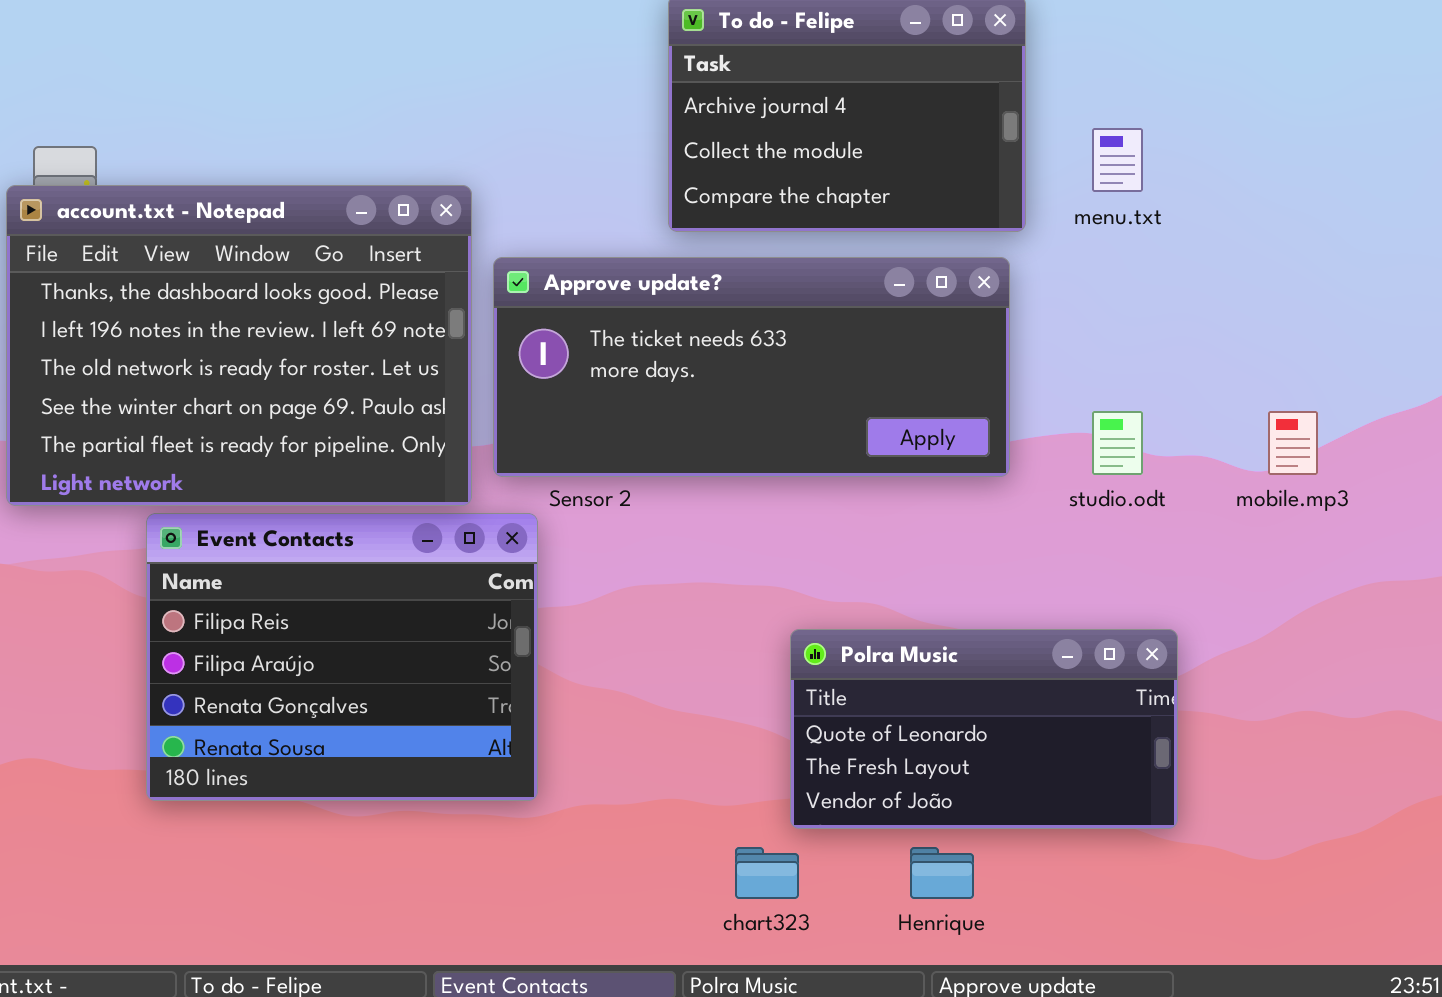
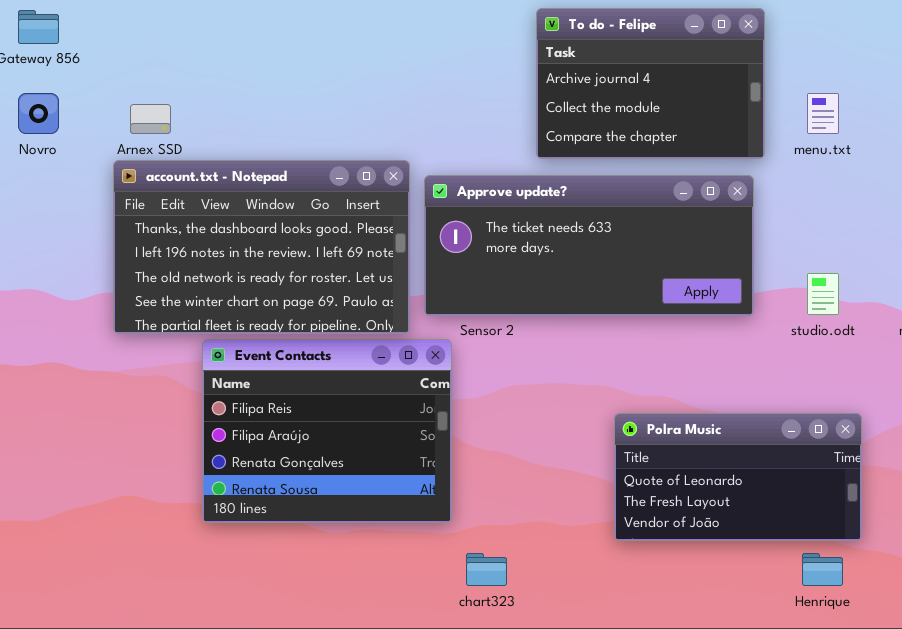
account.txt - Notepad: [6,185,472,506] -> [113,160,410,334], resized
chart323: [735,847,799,899] -> [466,553,507,586], moved
Henrique: [910,847,974,899] -> [802,553,843,586], moved

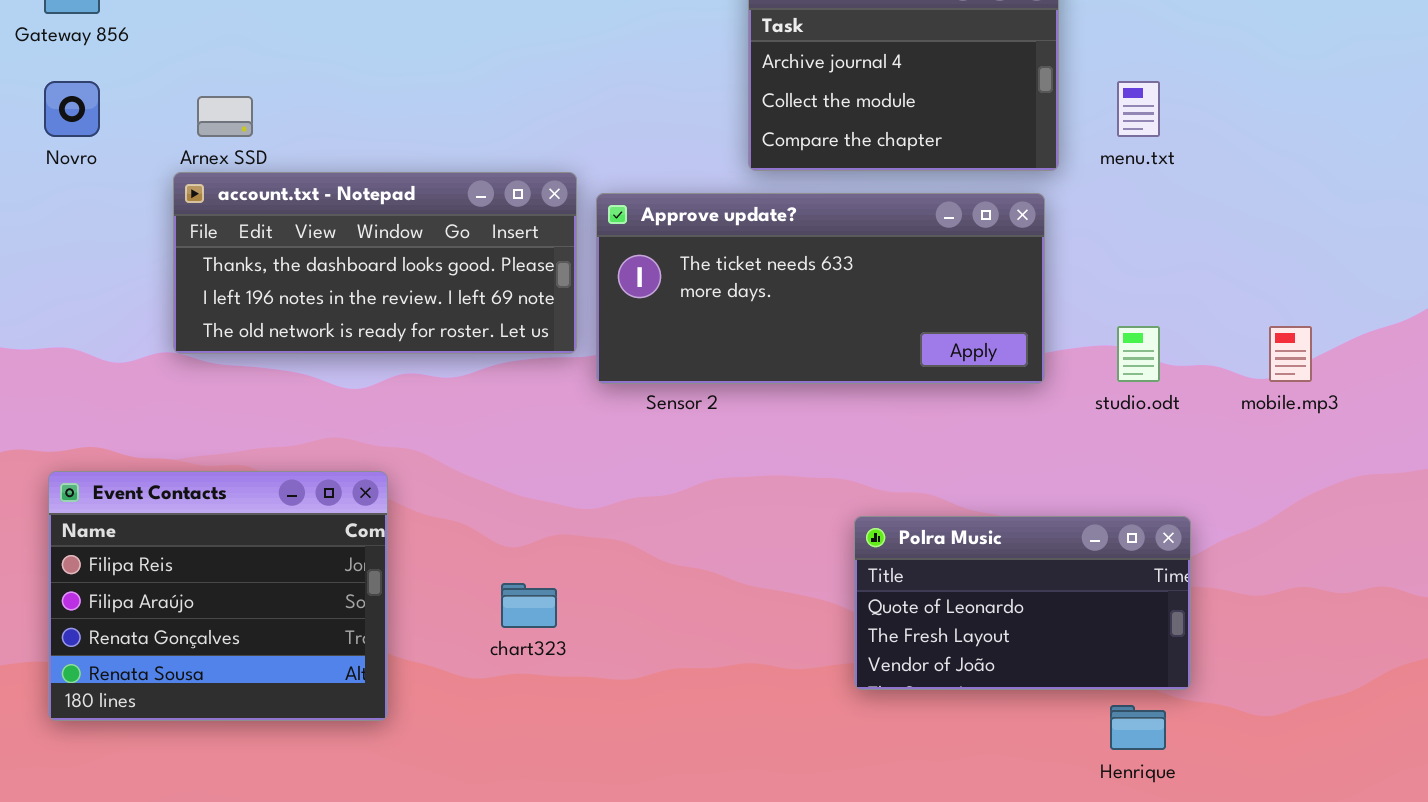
account.txt - Notepad: [113,160,410,334] -> [173,172,577,354], resized
Event Contacts: [202,339,452,523] -> [48,471,388,721], moved
chart323: [466,553,507,586] -> [501,583,557,628], moved

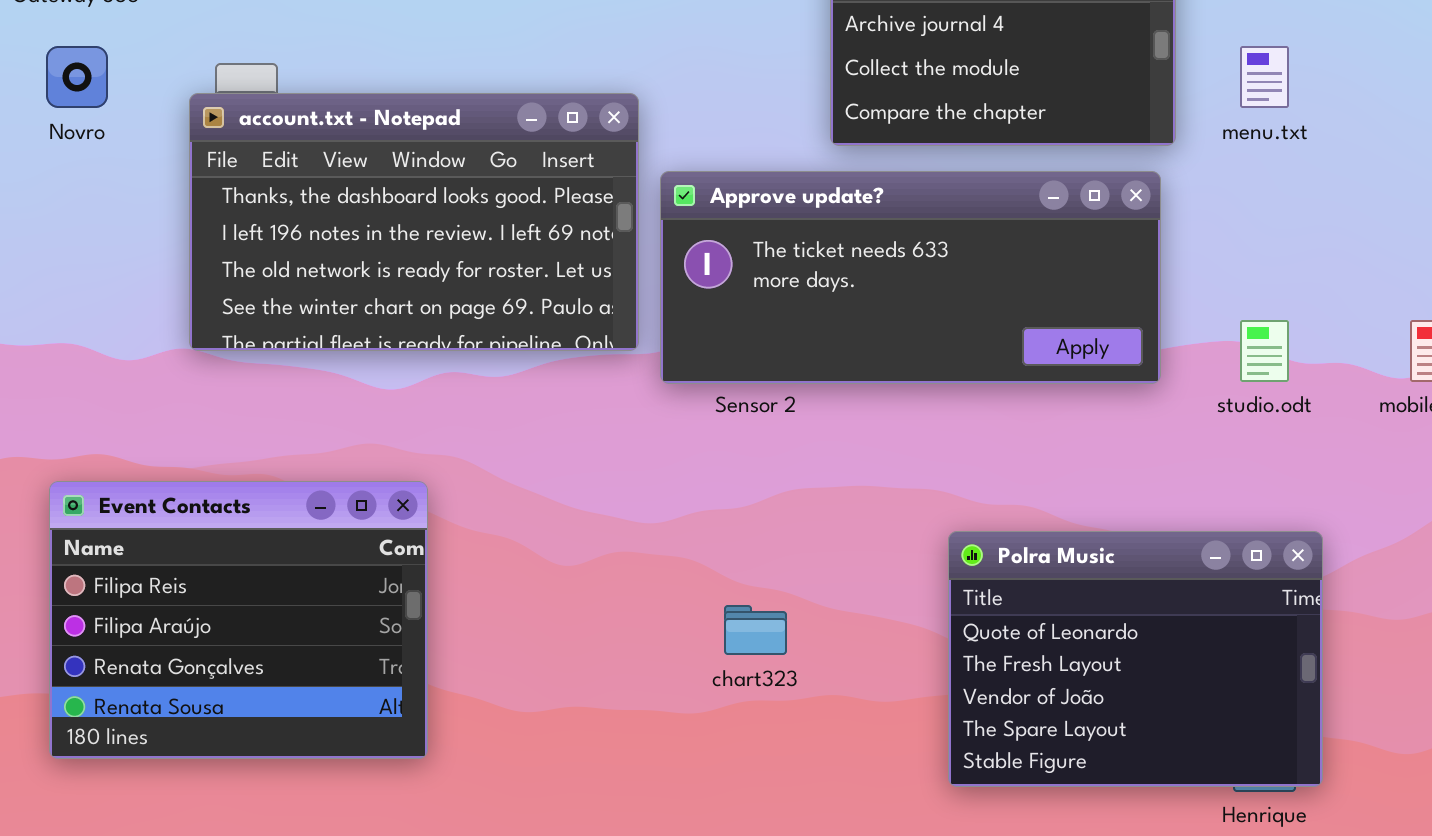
account.txt - Notepad: [173,172,577,354] -> [189,93,639,351], resized
Polra Music: [854,516,1191,690] -> [948,531,1323,787], resized
chart323: [501,583,557,628] -> [724,605,787,655], moved

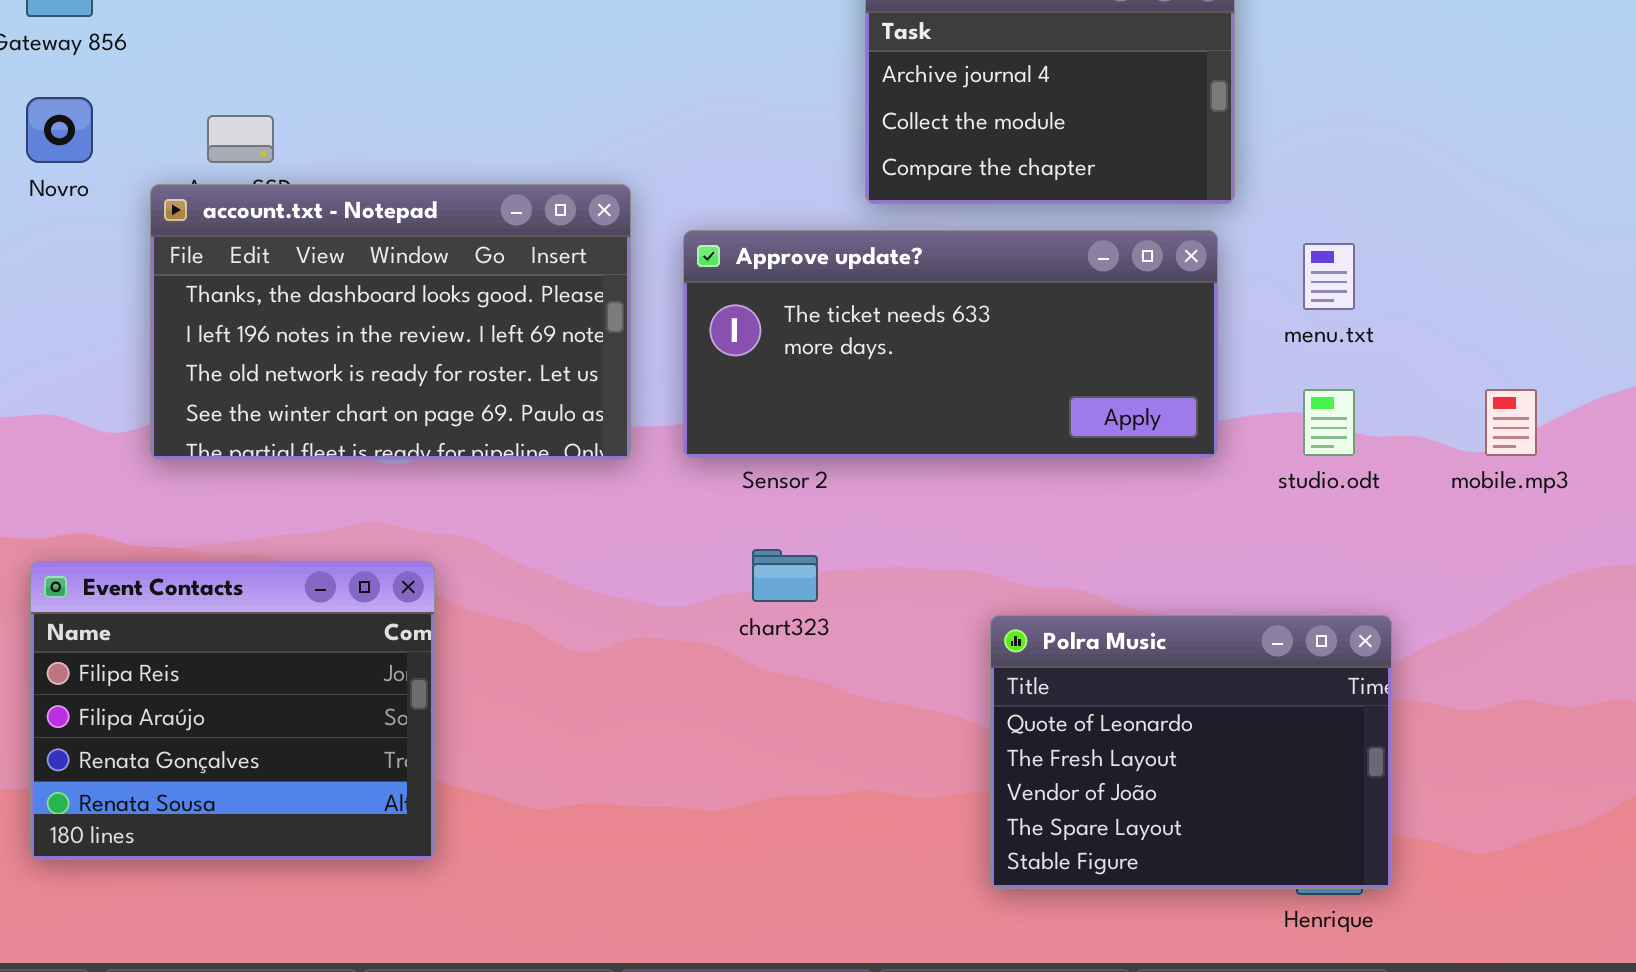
menu.txt: [1240,46,1289,108] -> [1303,243,1355,310], moved
account.txt - Notepad: [189,93,639,351] -> [150,184,631,460], moved
chart323: [724,605,787,655] -> [752,549,818,602], moved

